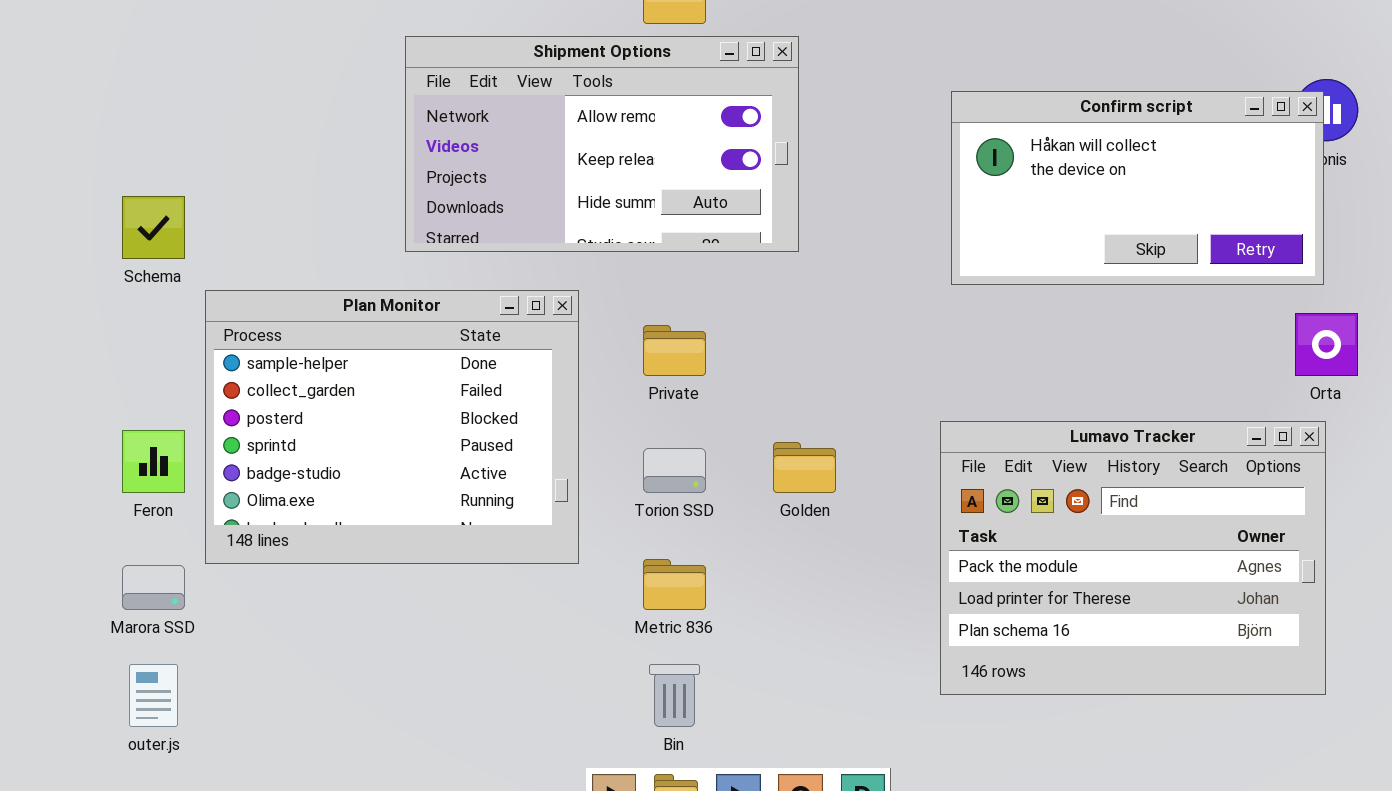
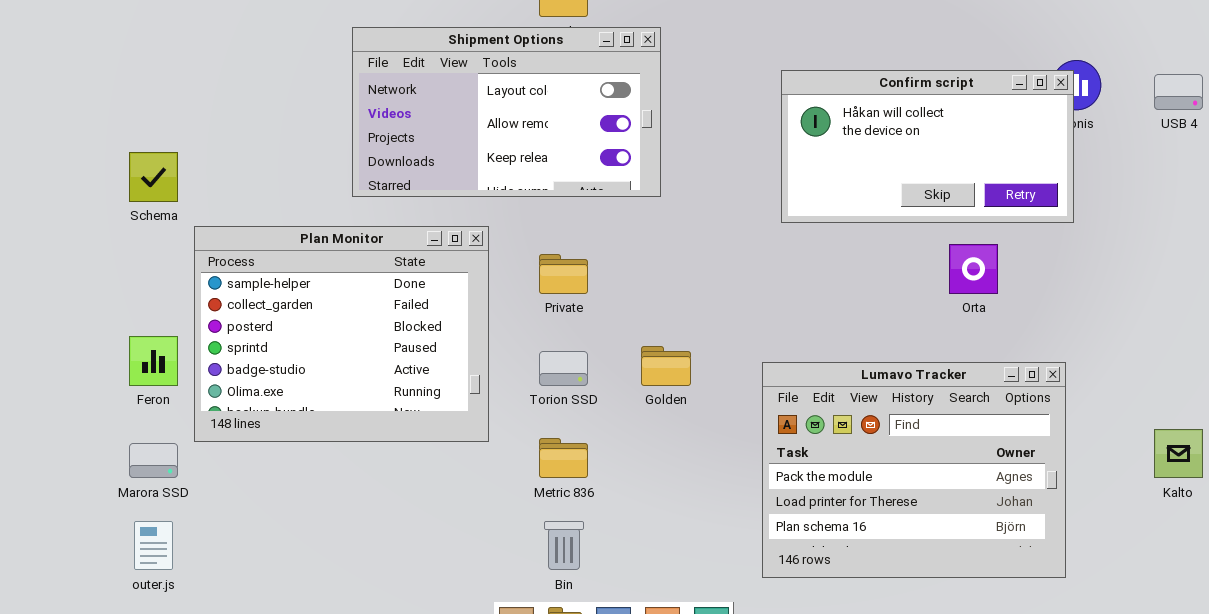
Shipment Options: [405,36,799,252] -> [352,27,661,197], scrolled up 1 row
Orta: [1295,313,1358,376] -> [949,244,998,294], moved
Lumavo Tracker: [940,421,1326,695] -> [762,362,1066,578], moved

